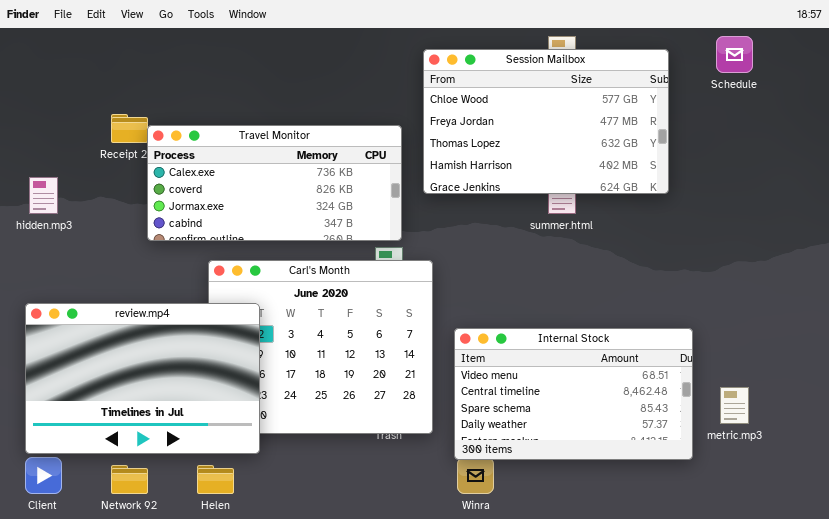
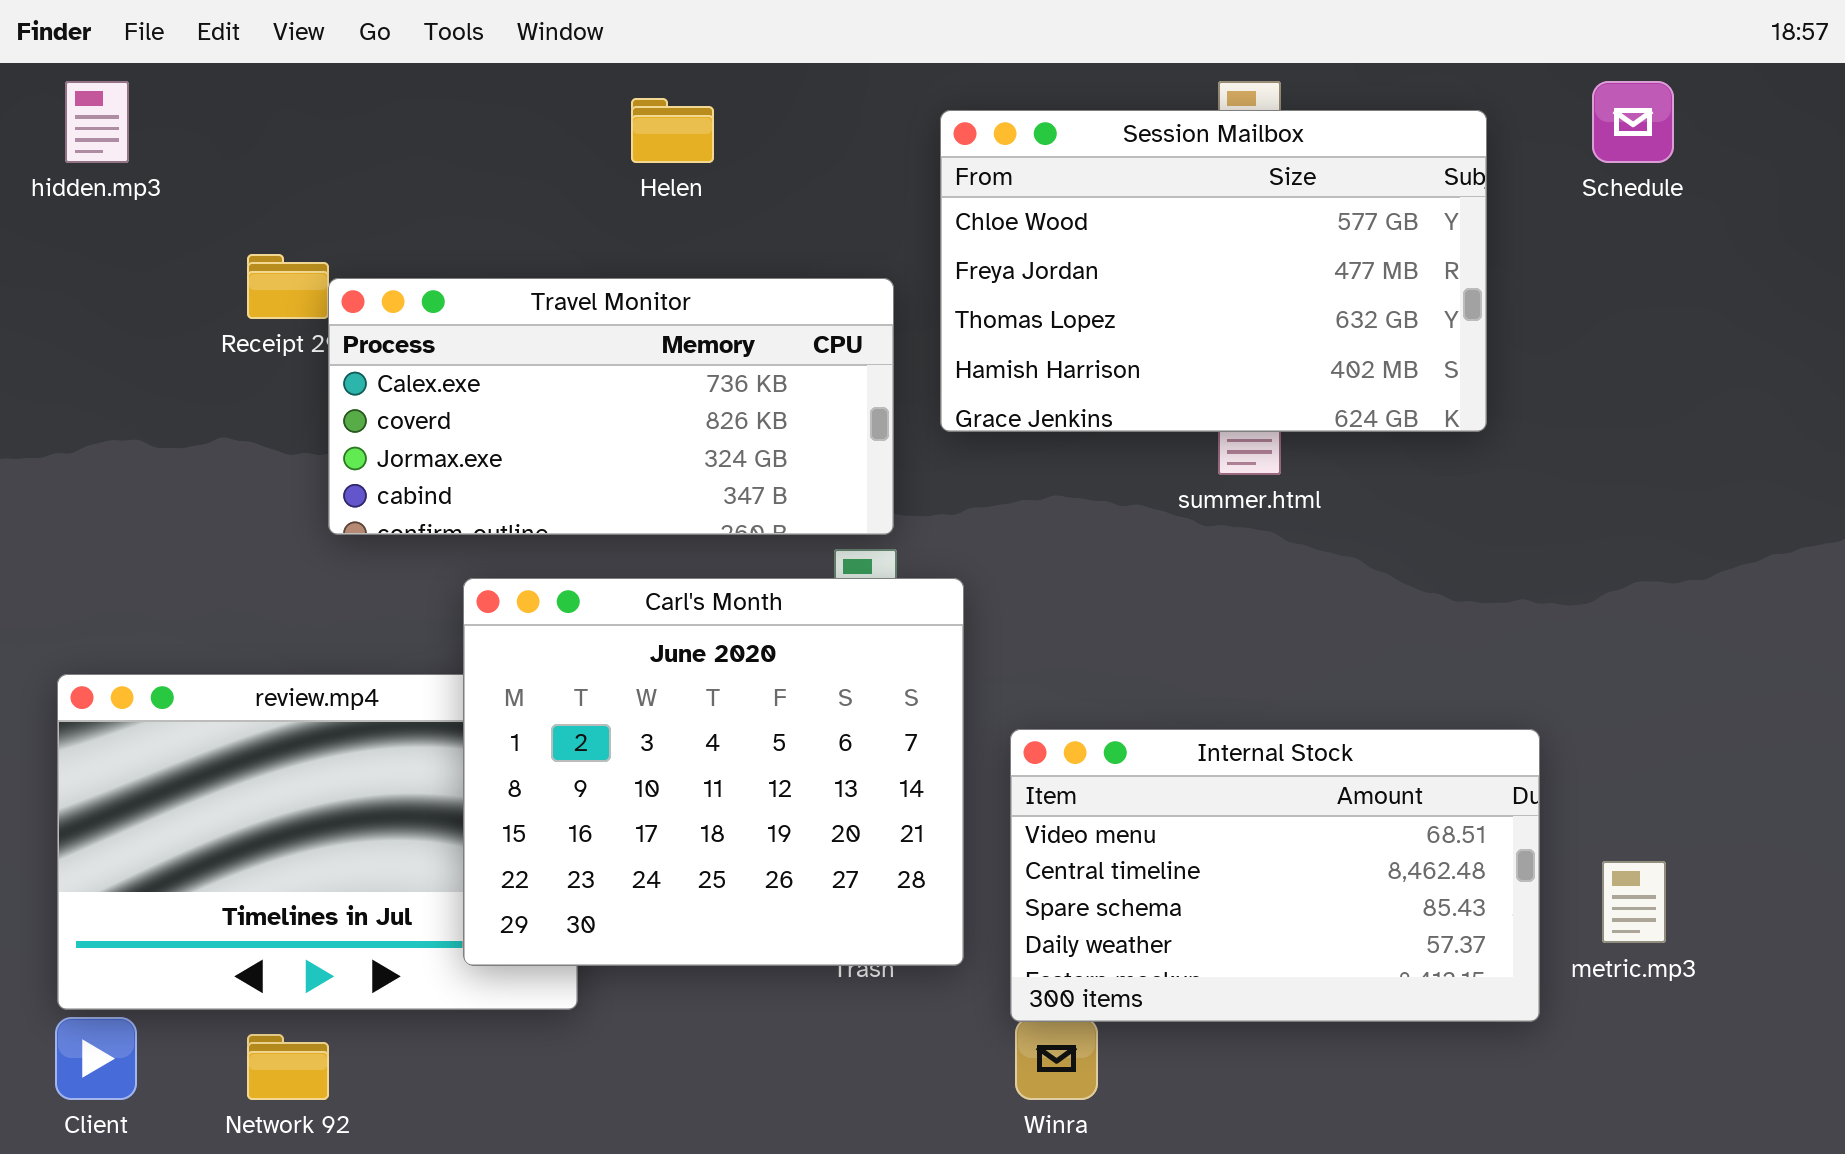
hidden.mp3: [29,177,58,214] -> [65,81,129,163], moved
Carl's Month: [208,260,433,434] -> [463,578,964,966], raised
Helen: [197,465,234,494] -> [631,98,714,163], moved

